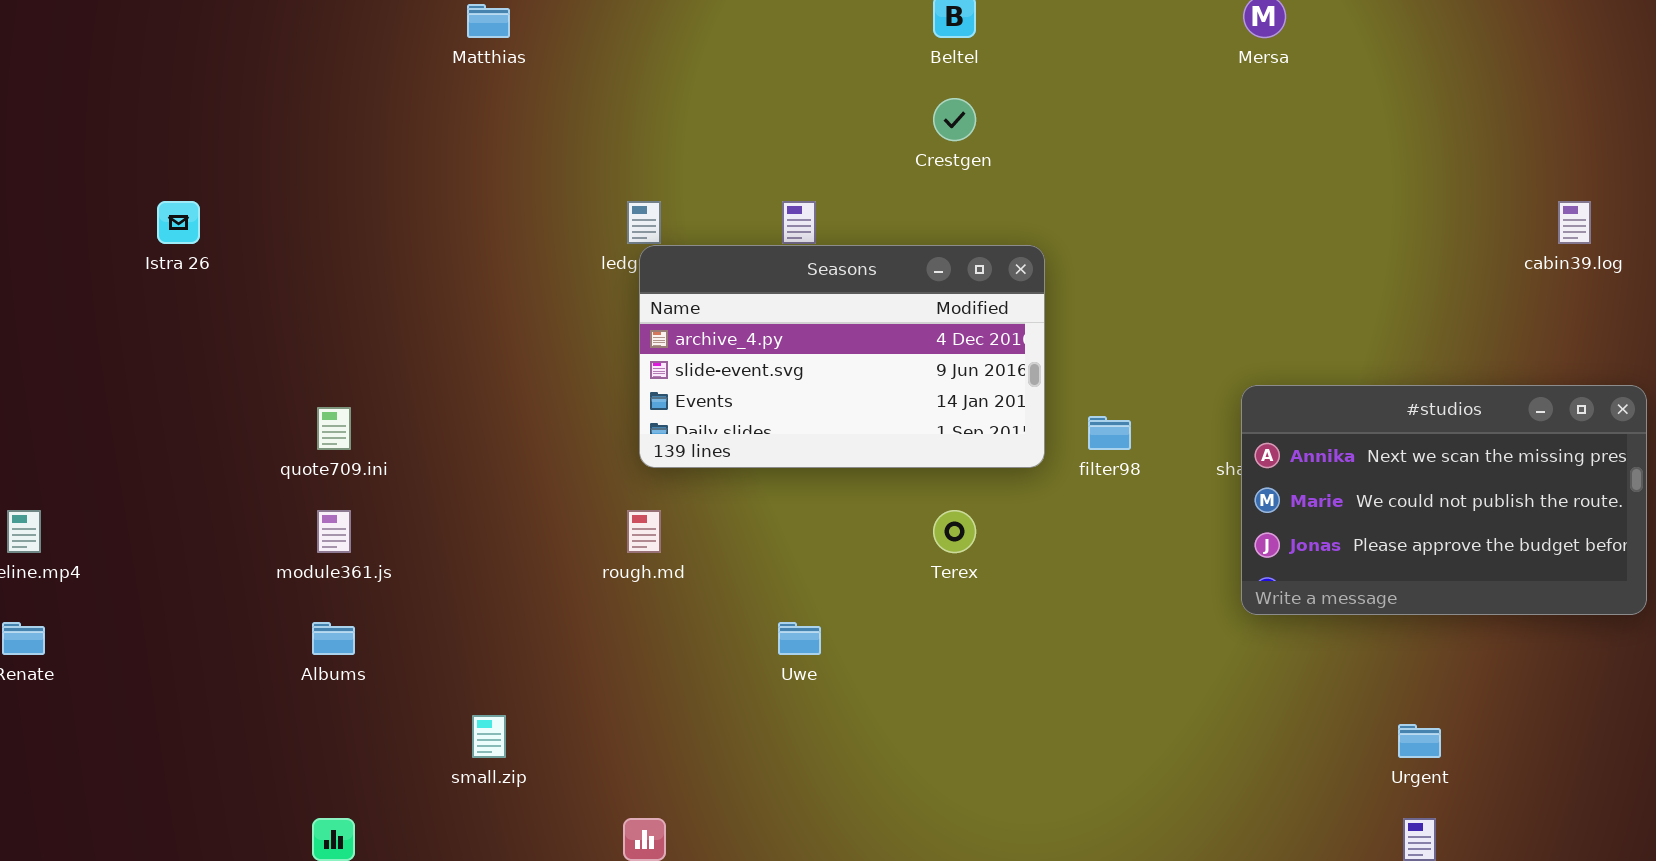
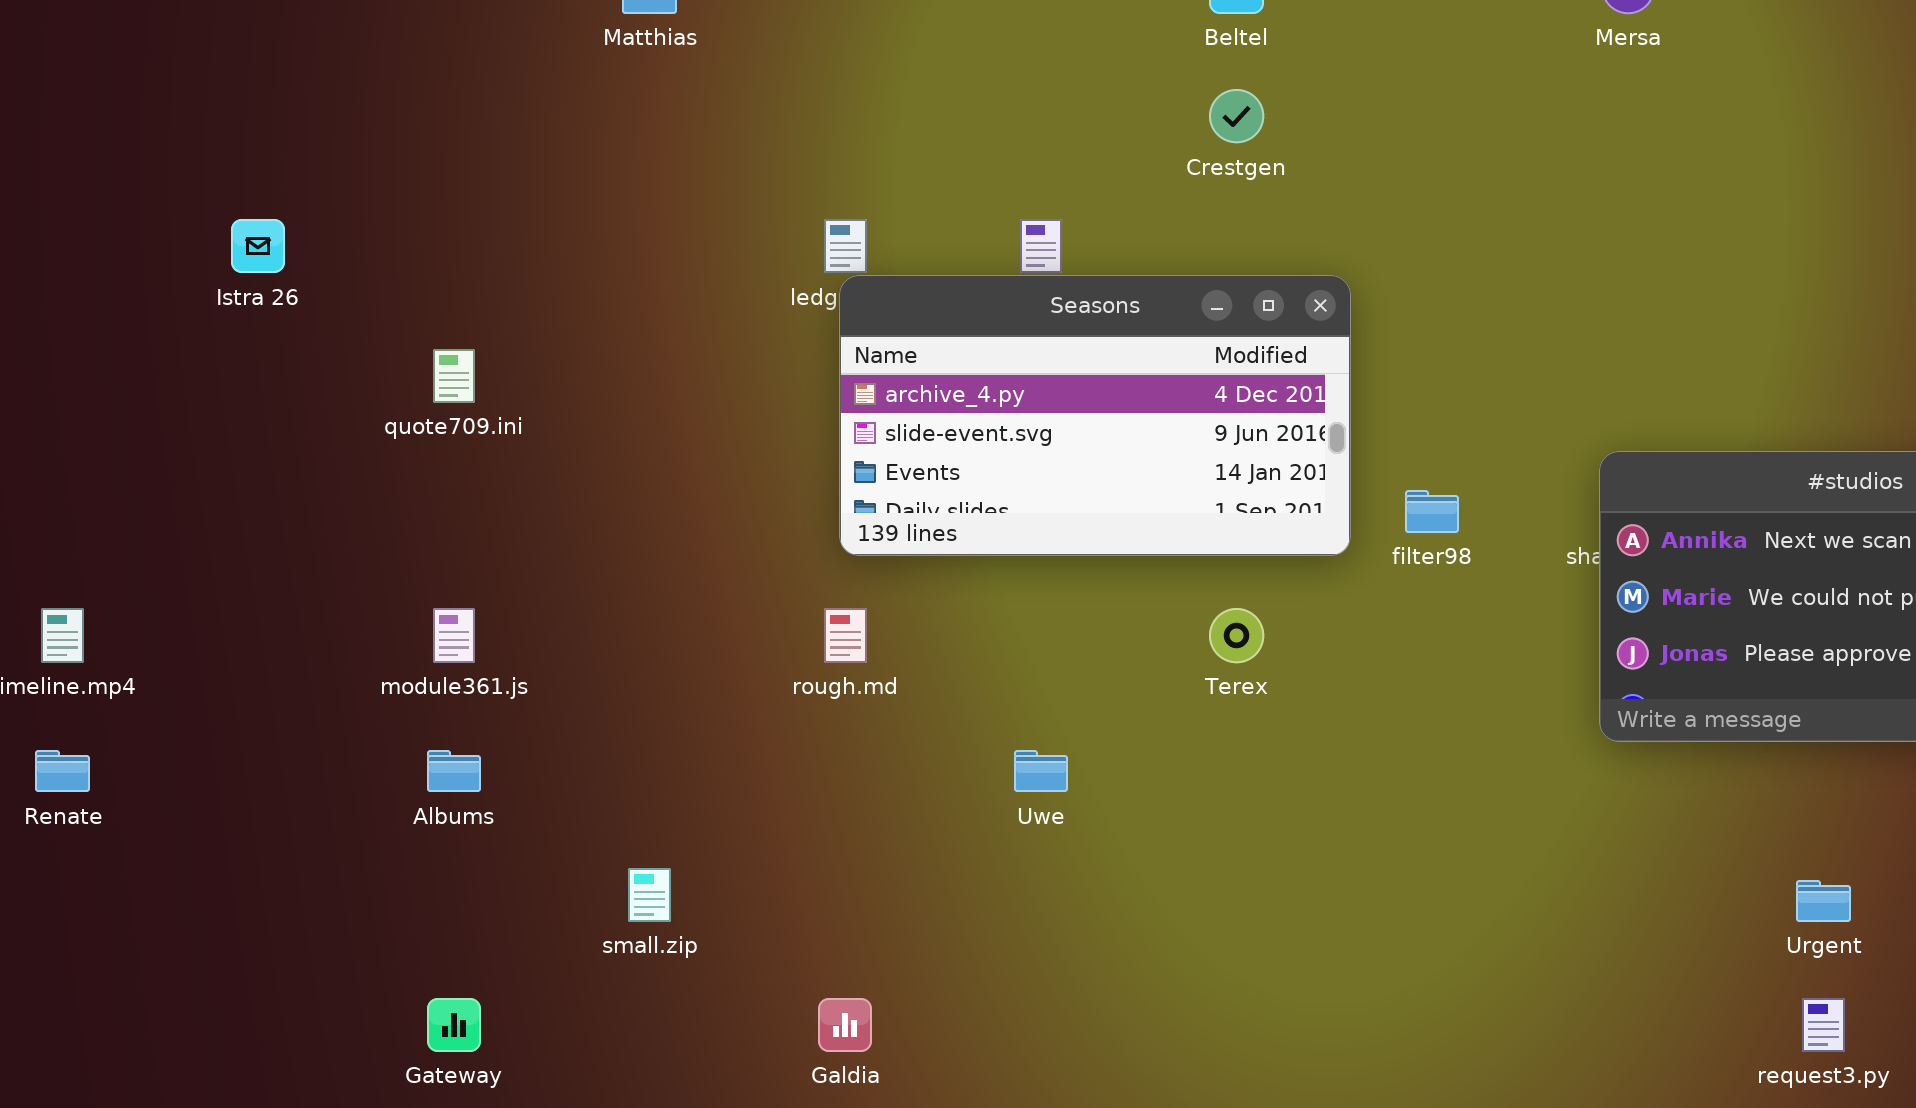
quote709.ini: [317,407,351,450] -> [433,349,475,403], moved

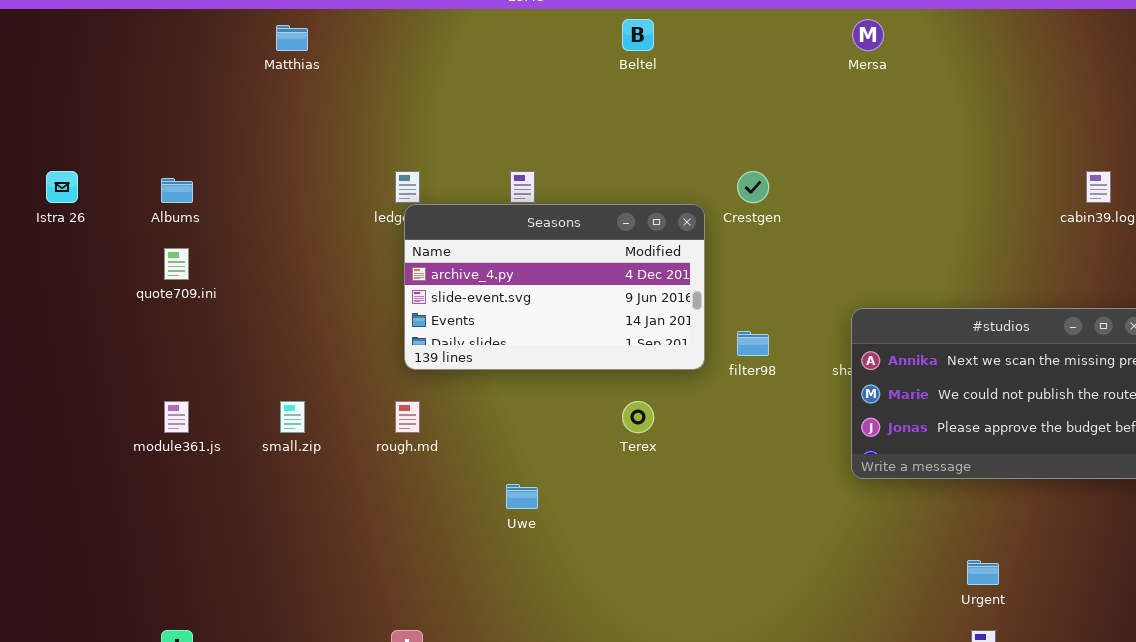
Crestgen: [1209,89,1264,143] -> [737,171,769,203], moved
Albums: [427,750,481,792] -> [161,178,193,203], moved
small.zip: [628,868,671,922] -> [280,401,305,433], moved

